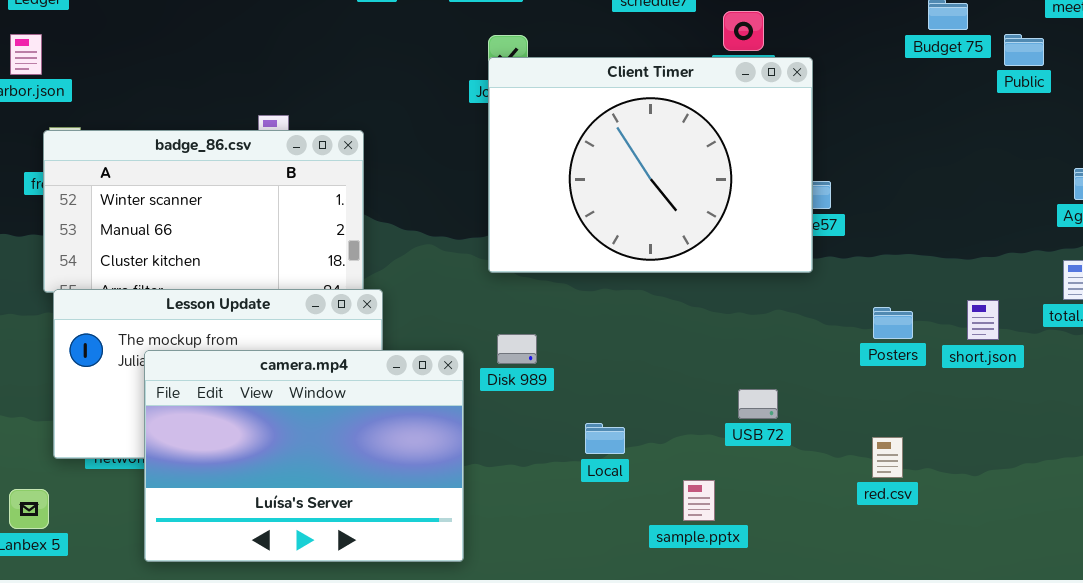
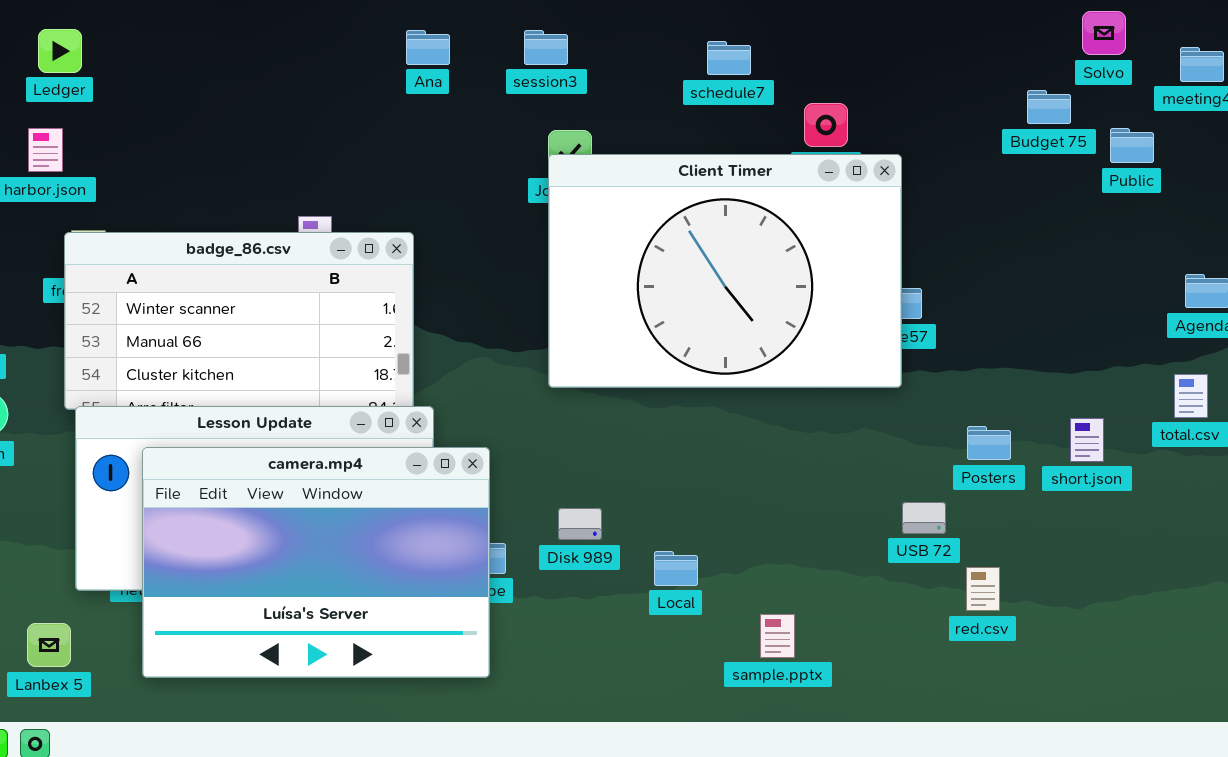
Disk 989: [497,334,537,364] -> [558,508,602,540], moved
camera.mp4: [144,350,464,562] -> [142,447,490,678], moved
USB 72: [738,389,778,419] -> [902,502,946,534], moved

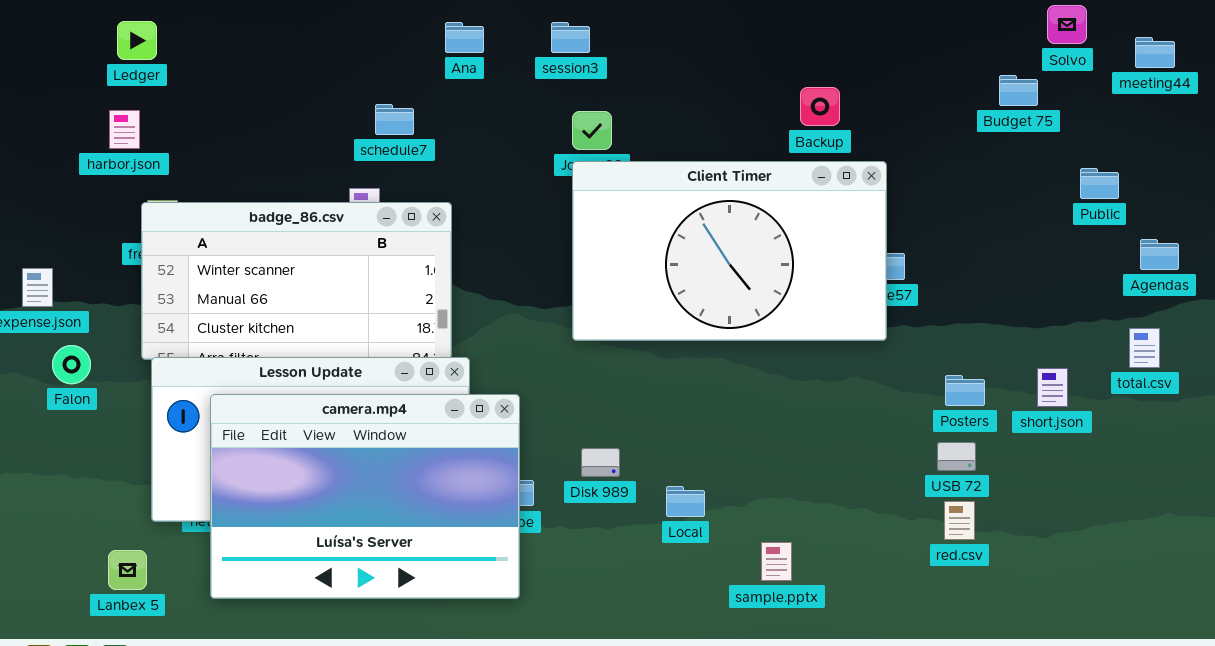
schedule7: [707,41,751,75] -> [375,104,414,135], moved
Public: [1110,128,1154,163] -> [1080,168,1119,199], moved
Client Timer: [548,154,902,388] -> [572,161,887,341], resized
USB 72: [902,502,946,534] -> [937,442,976,471], moved

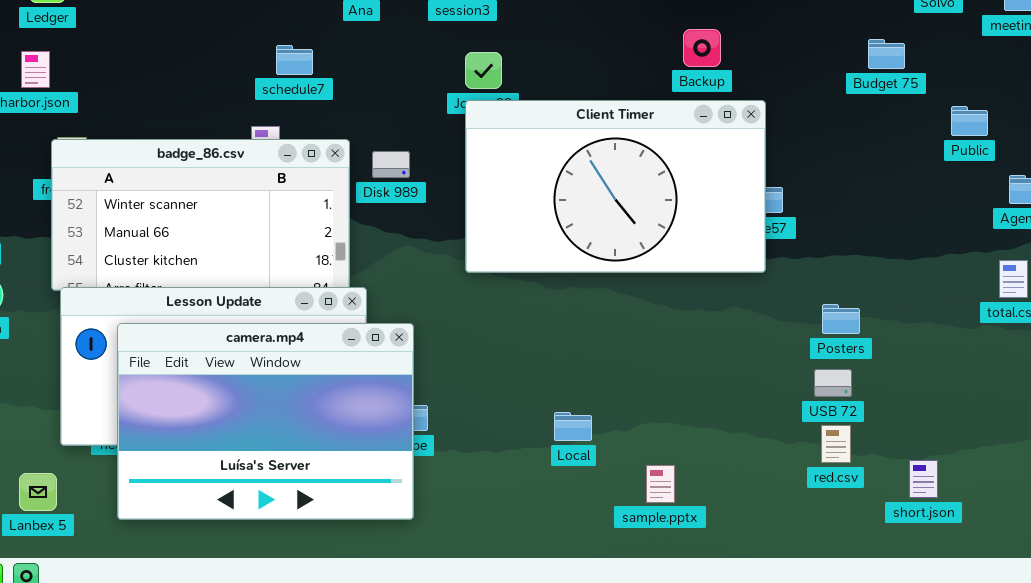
Budget 75: [999,75,1038,106] -> [868,39,905,69], moved
short.json: [1037,368,1068,407] -> [909,460,938,498], moved
Disk 989: [581,448,620,477] -> [372,151,410,178], moved

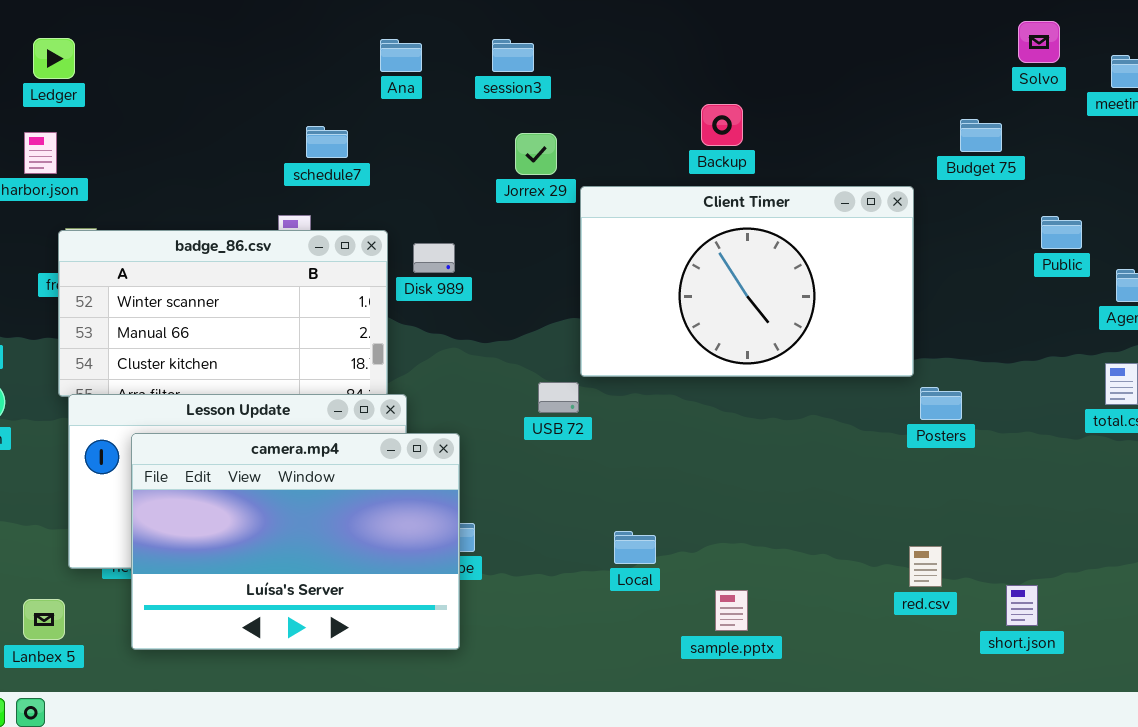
Backup: [683,29,721,67] -> [701,104,743,146], moved
Client Timer: [465,100,766,273] -> [580,186,914,377], moved
Public: [951,106,988,136] -> [1041,216,1082,249], moved
Posters: [822,304,860,334] -> [920,387,962,420], moved
USB 72: [814,369,852,397] -> [538,382,579,413], moved

